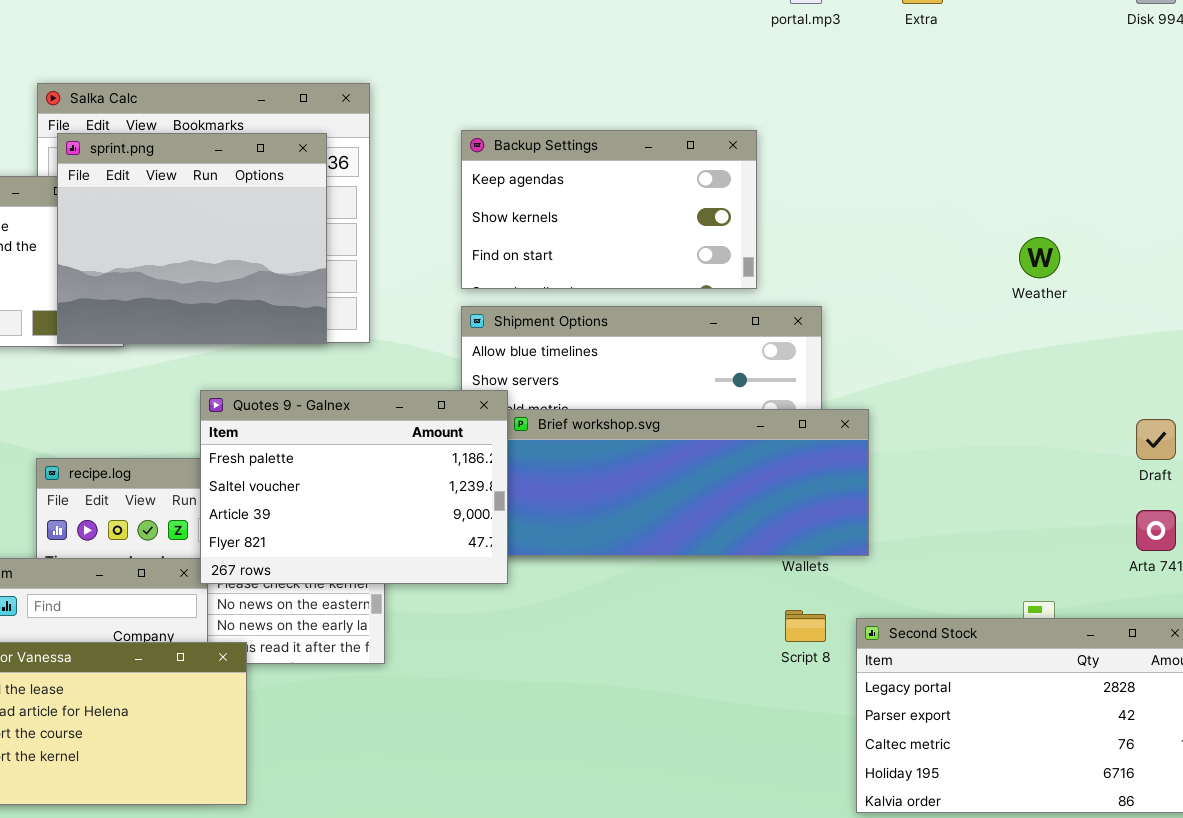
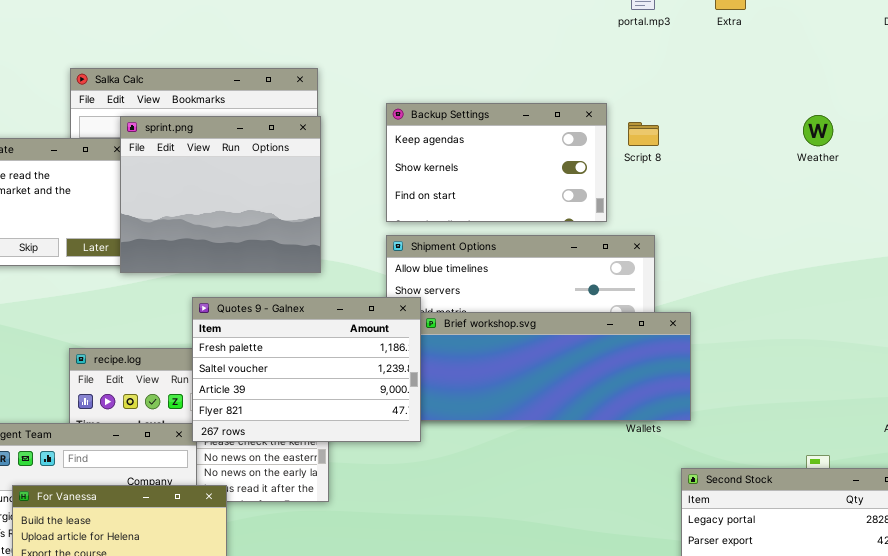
sprint.png: [57,133,327,344] -> [120,116,321,273], moved
Weather: [1019,237,1060,278] -> [803,115,833,146], moved
Script 8: [785,610,826,642] -> [628,122,659,146], moved

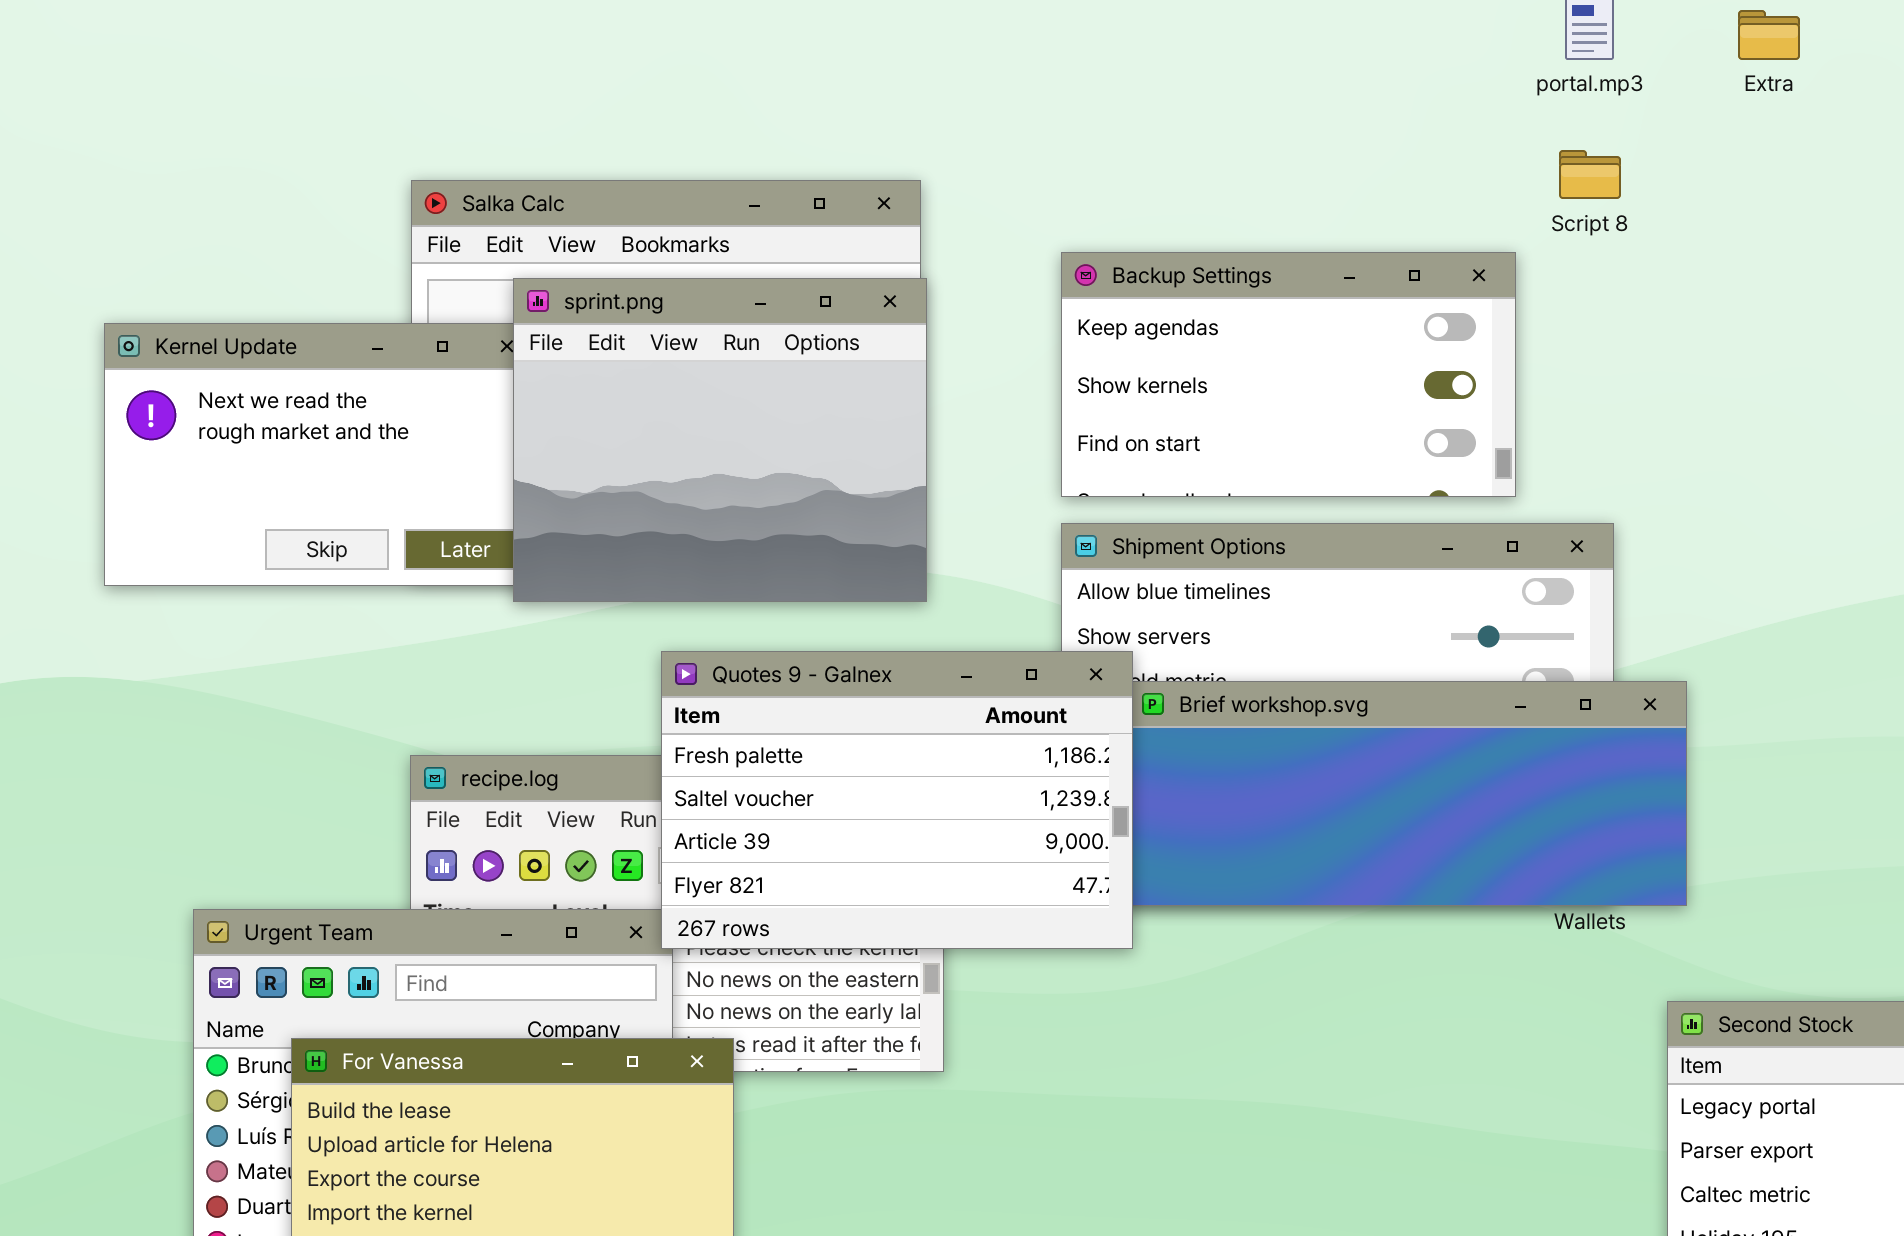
Script 8: [628,122,659,146] -> [1559,150,1621,199], moved

